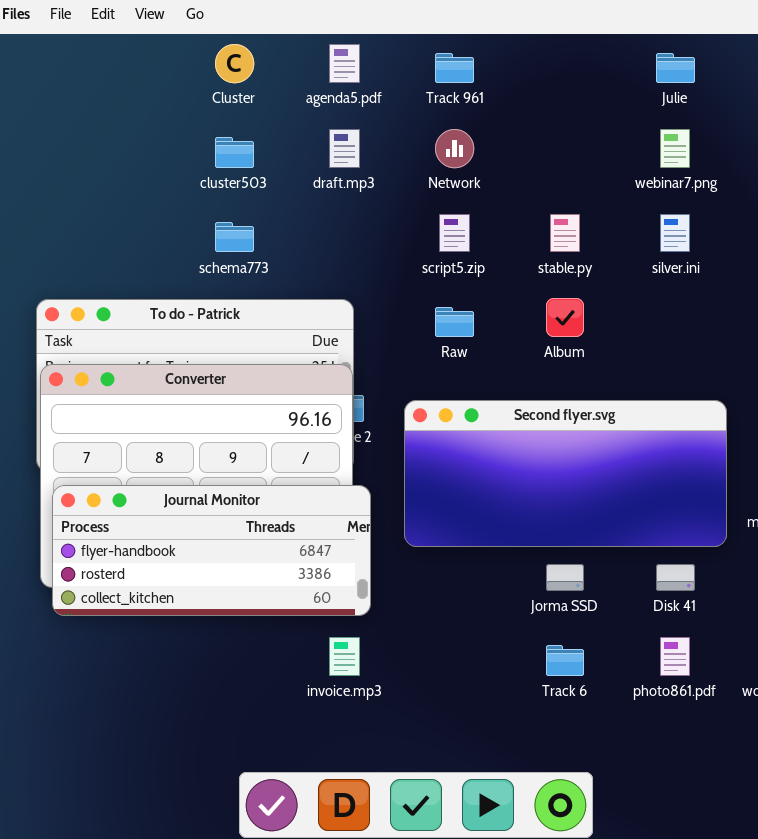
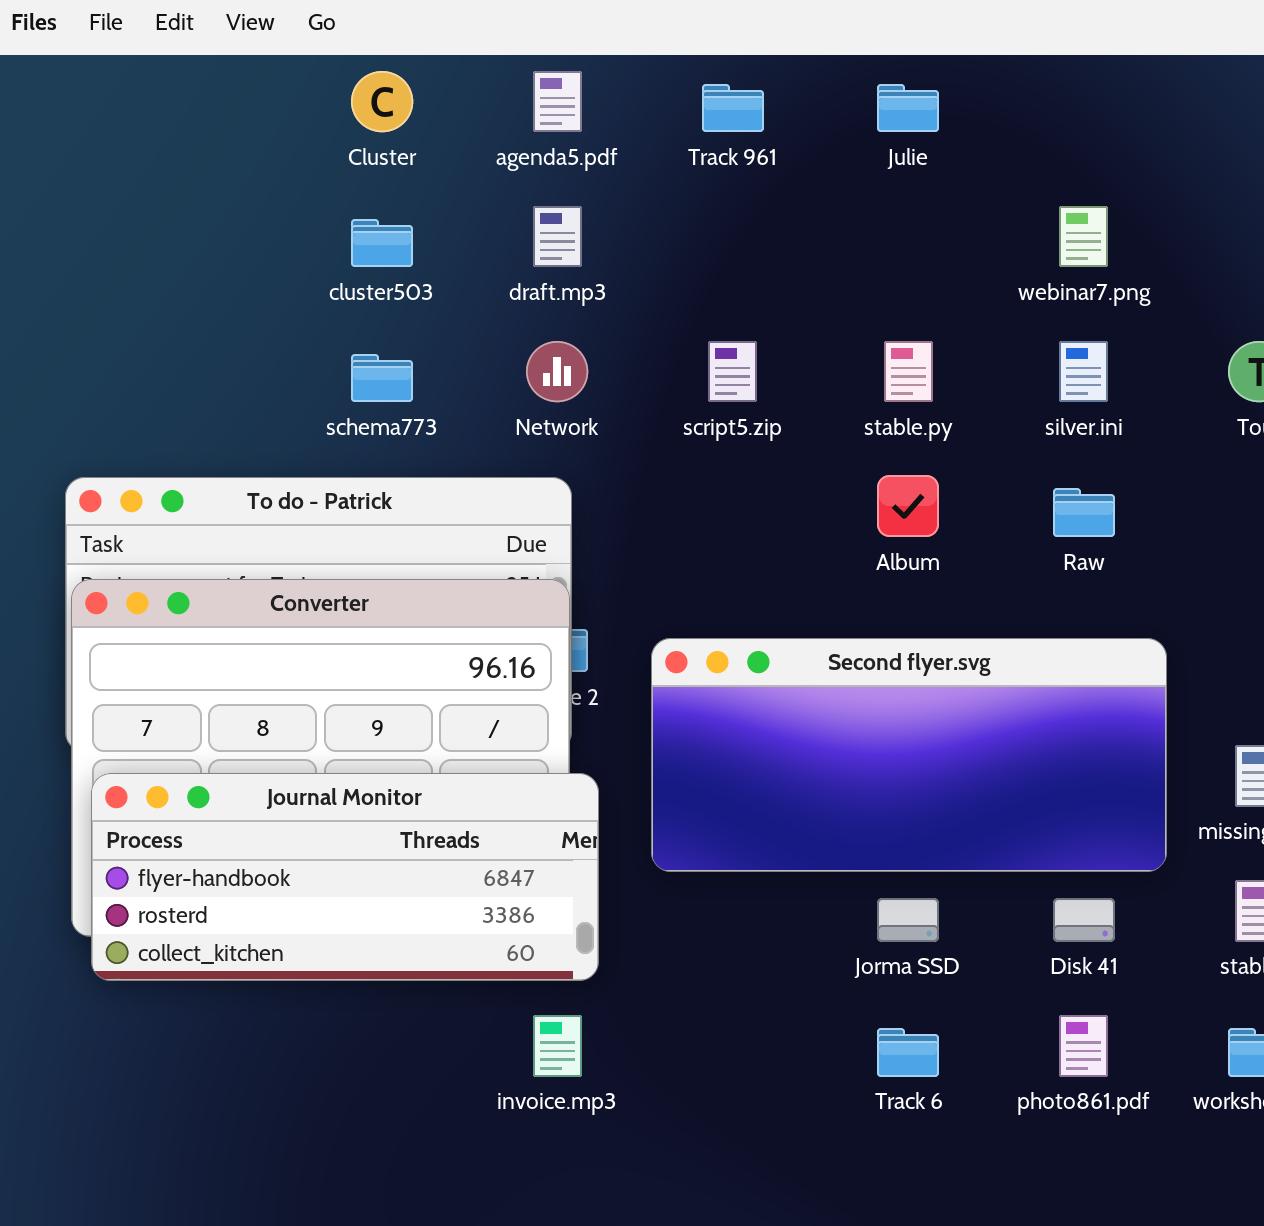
Julie: [656,53,695,83] -> [877,84,939,132], moved
Network: [435,129,474,168] -> [526,341,588,402], moved
Raw: [435,307,474,337] -> [1053,488,1115,537], moved

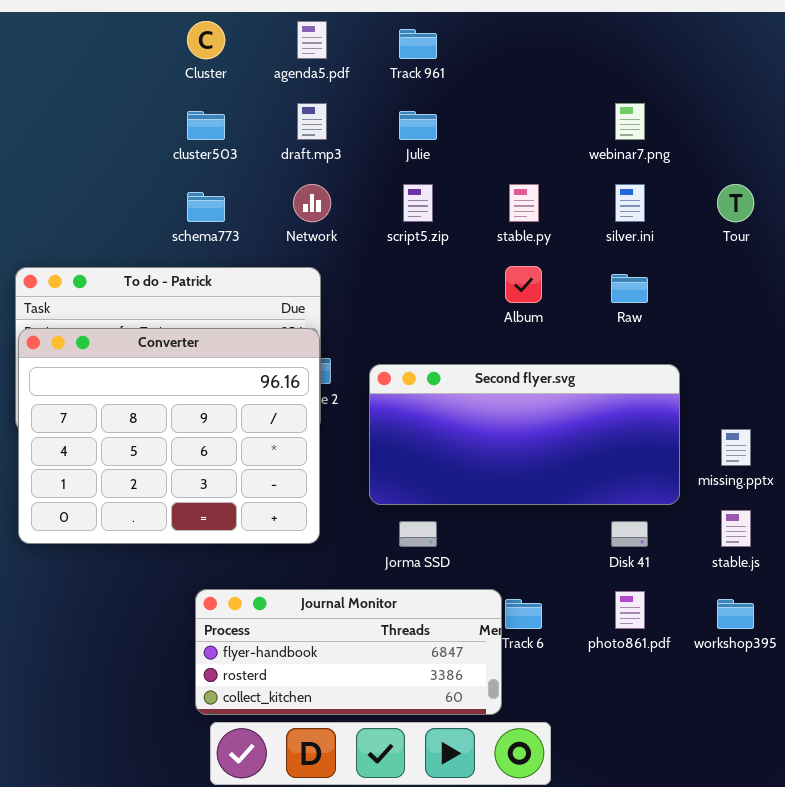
Julie: [877,84,939,132] -> [399,111,437,140], moved
Journal Monitor: [91,773,599,981] -> [195,589,502,715], moved
Jorma SSD: [877,898,939,942] -> [399,521,437,547], moved

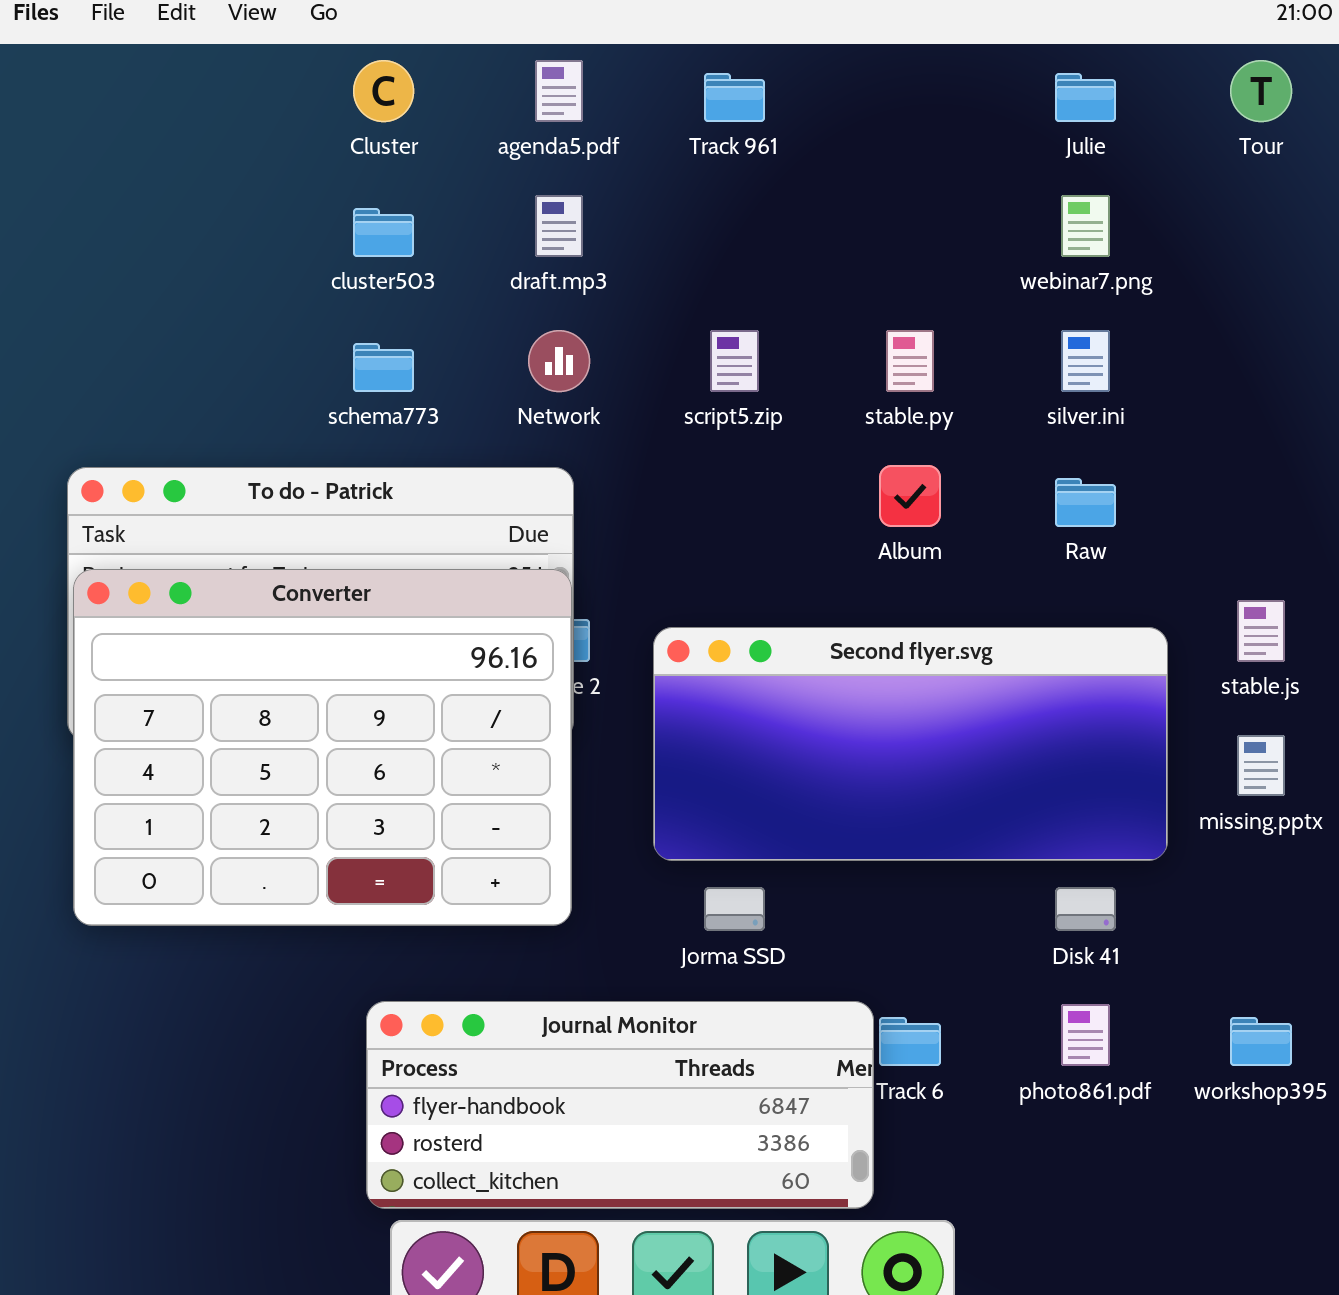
Julie: [399,111,437,140] -> [1055,73,1116,122], moved
Tour: [717,184,754,222] -> [1230,60,1292,122], moved
stable.js: [721,510,751,547] -> [1237,600,1285,662], moved

